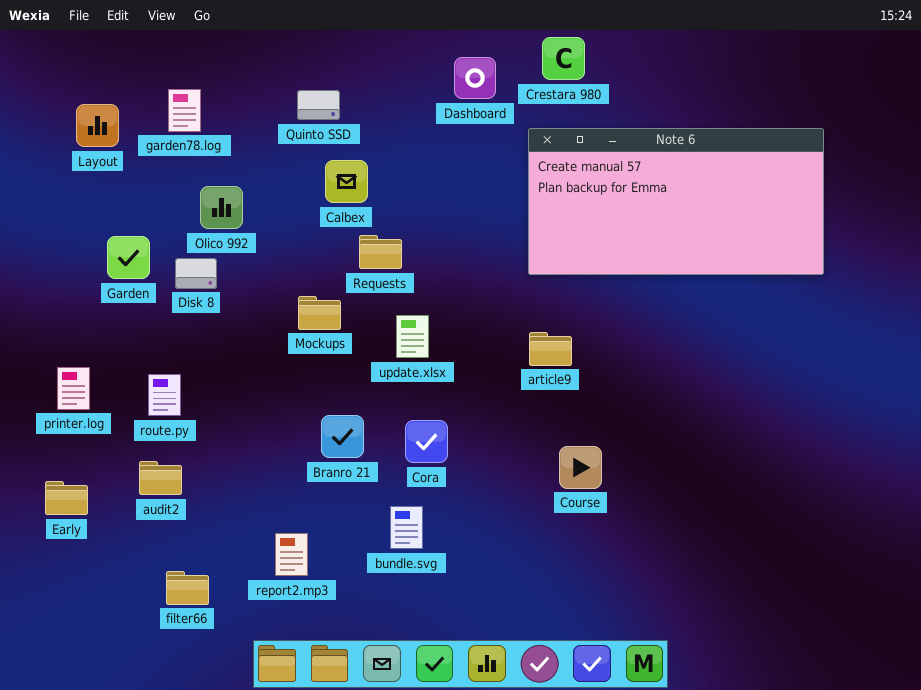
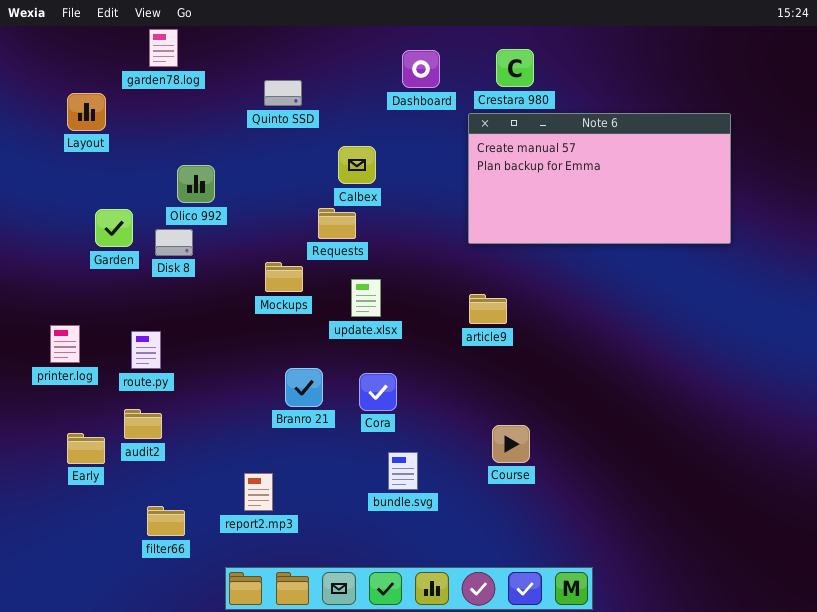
Crestara 980: [542,37,585,80] -> [496,49,534,87], moved
garden78.log: [168,89,201,132] -> [149,29,178,67], moved
Calbex: [325,160,368,203] -> [338,146,376,184], moved
Course: [559,446,602,489] -> [492,425,530,463], moved
Early: [45,481,88,515] -> [67,433,105,464], moved
bundle.svg: [390,506,423,549] -> [388,452,418,490], moved

